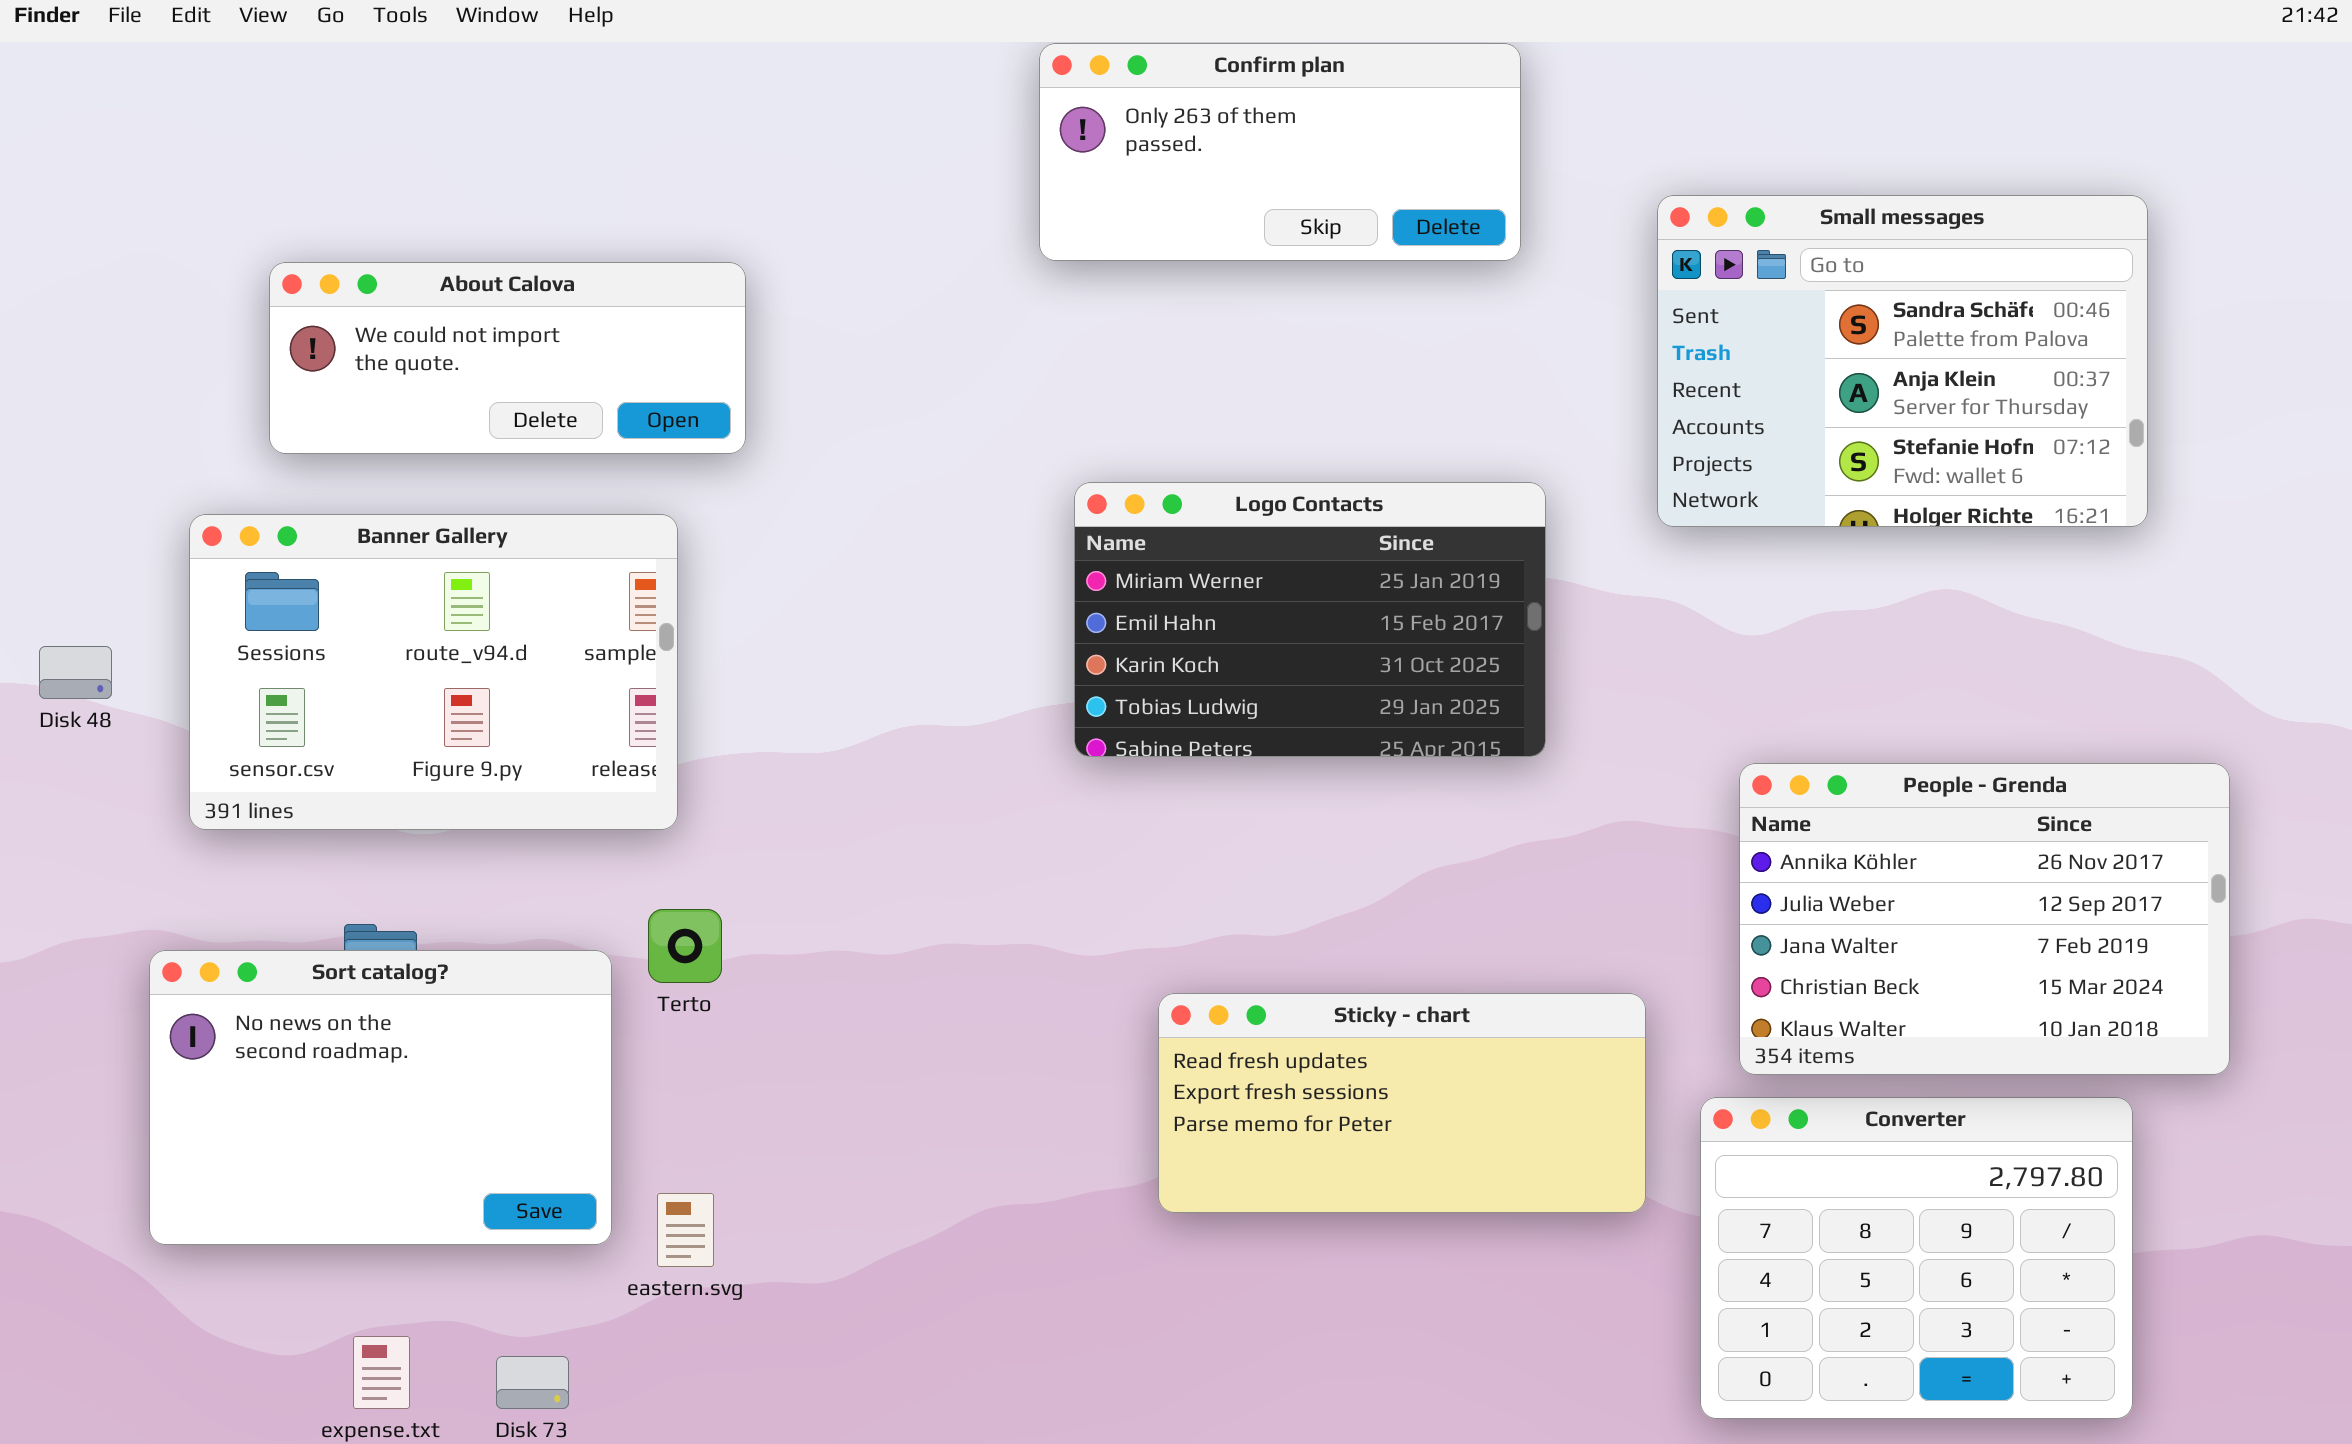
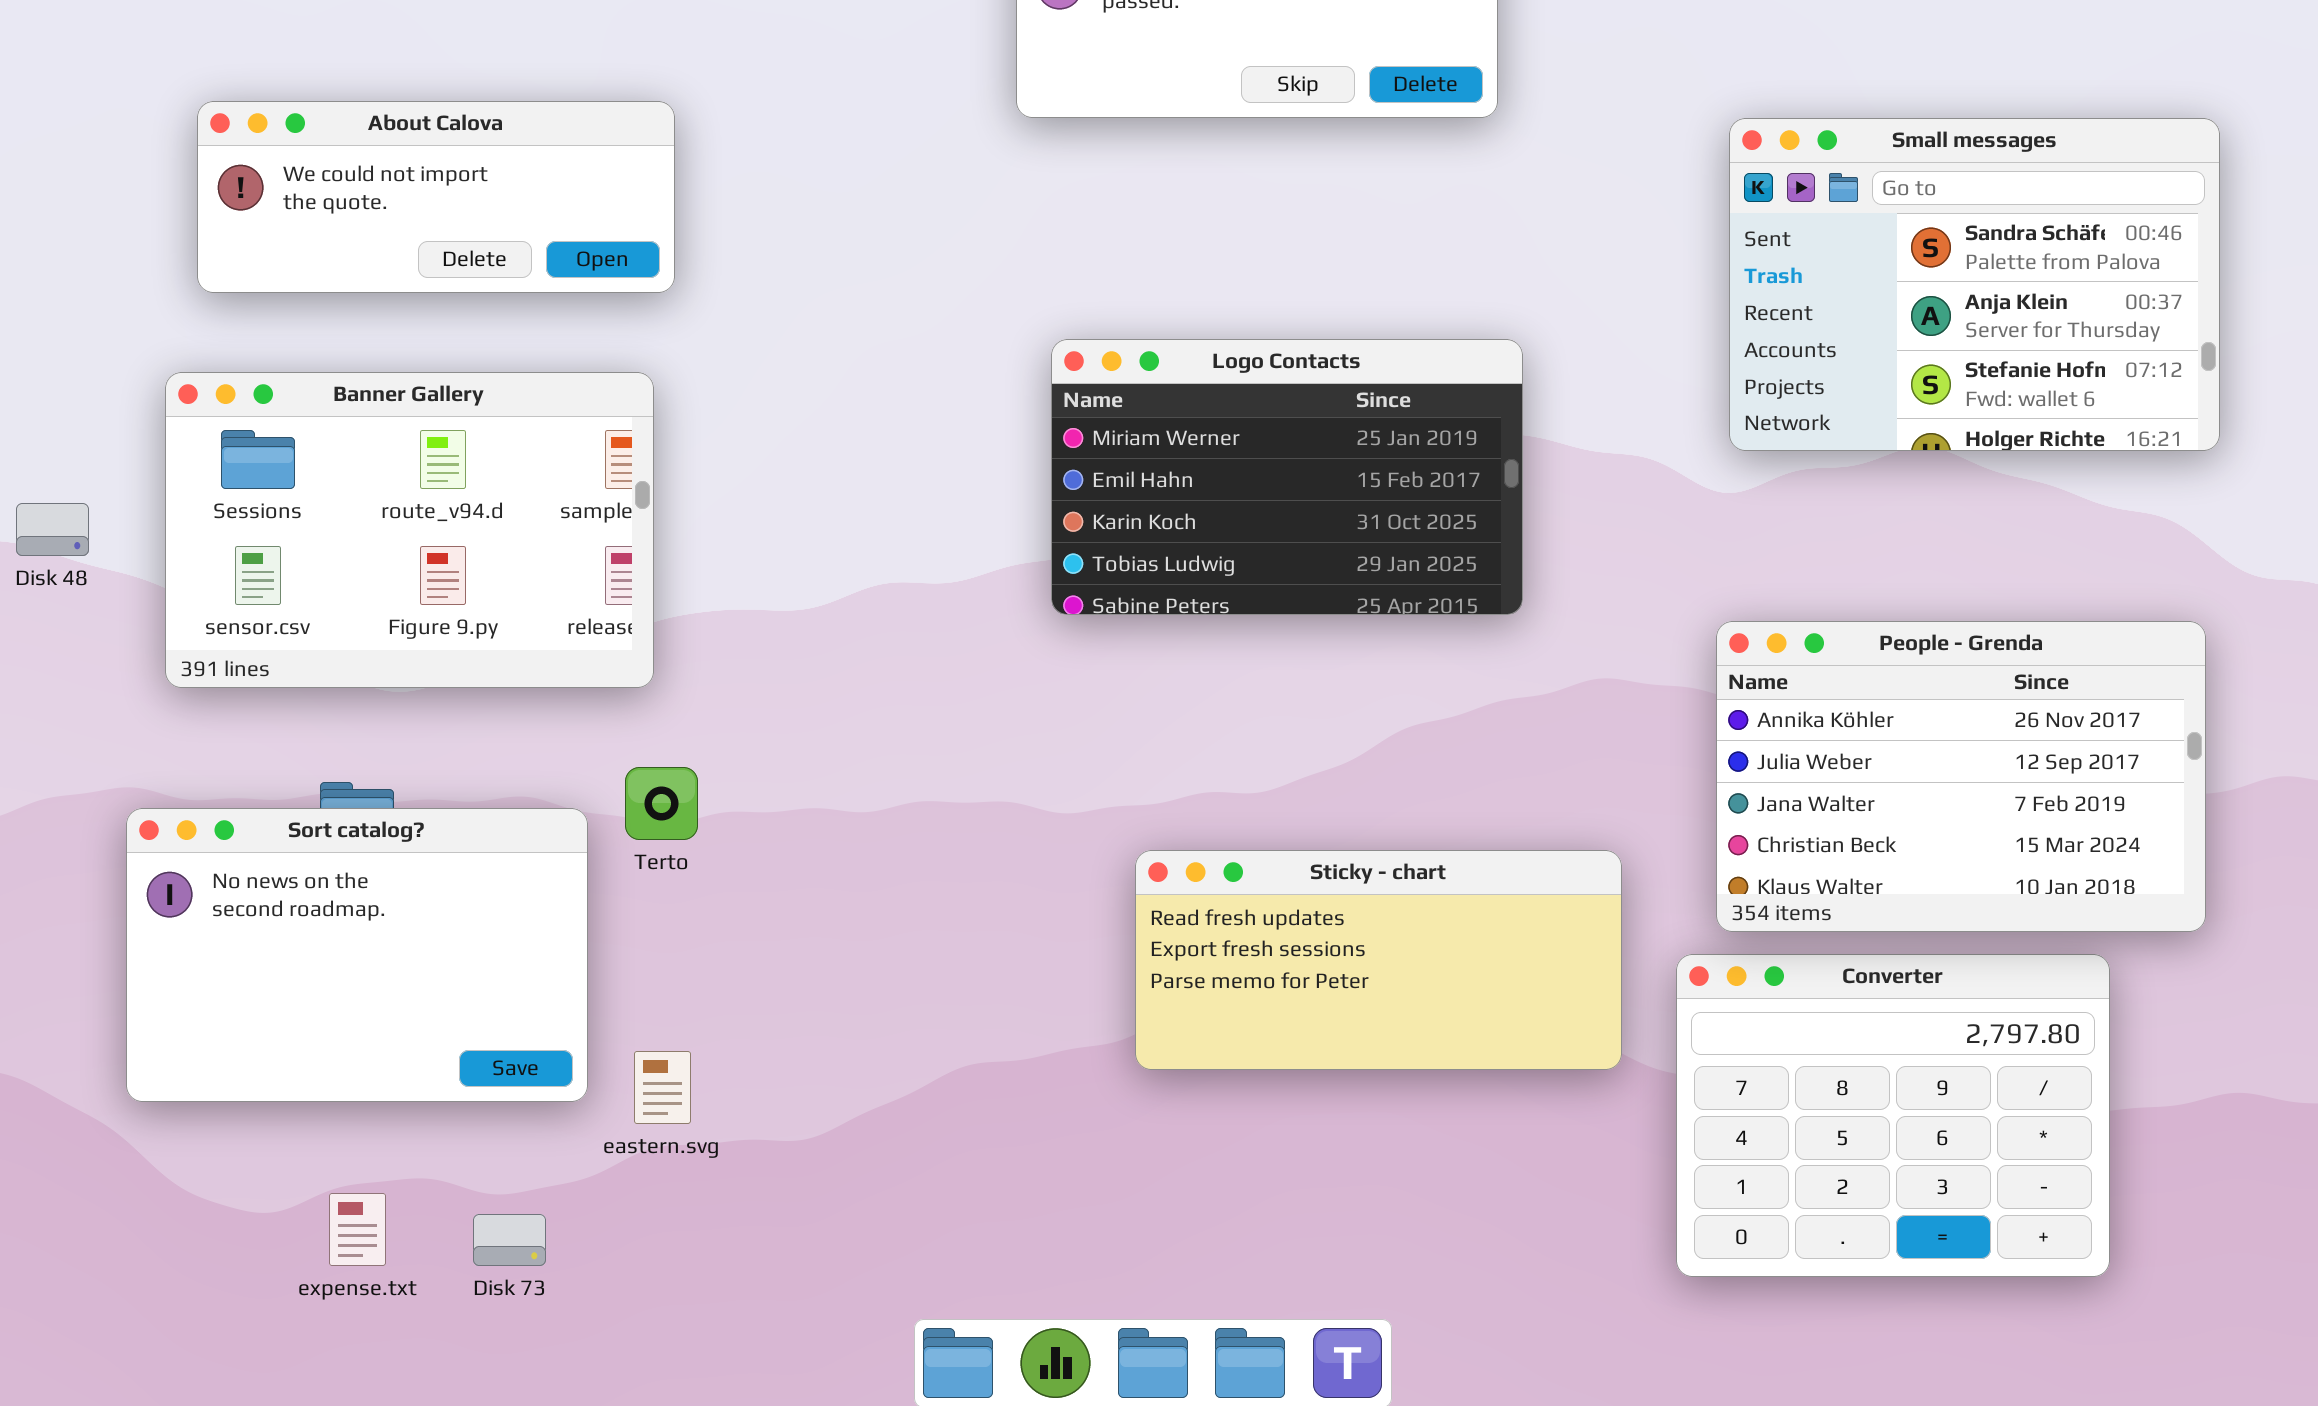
Small messages: [1657,195,2148,527] -> [1729,118,2220,451], moved
About Calova: [269,262,746,454] -> [197,101,675,293], moved

